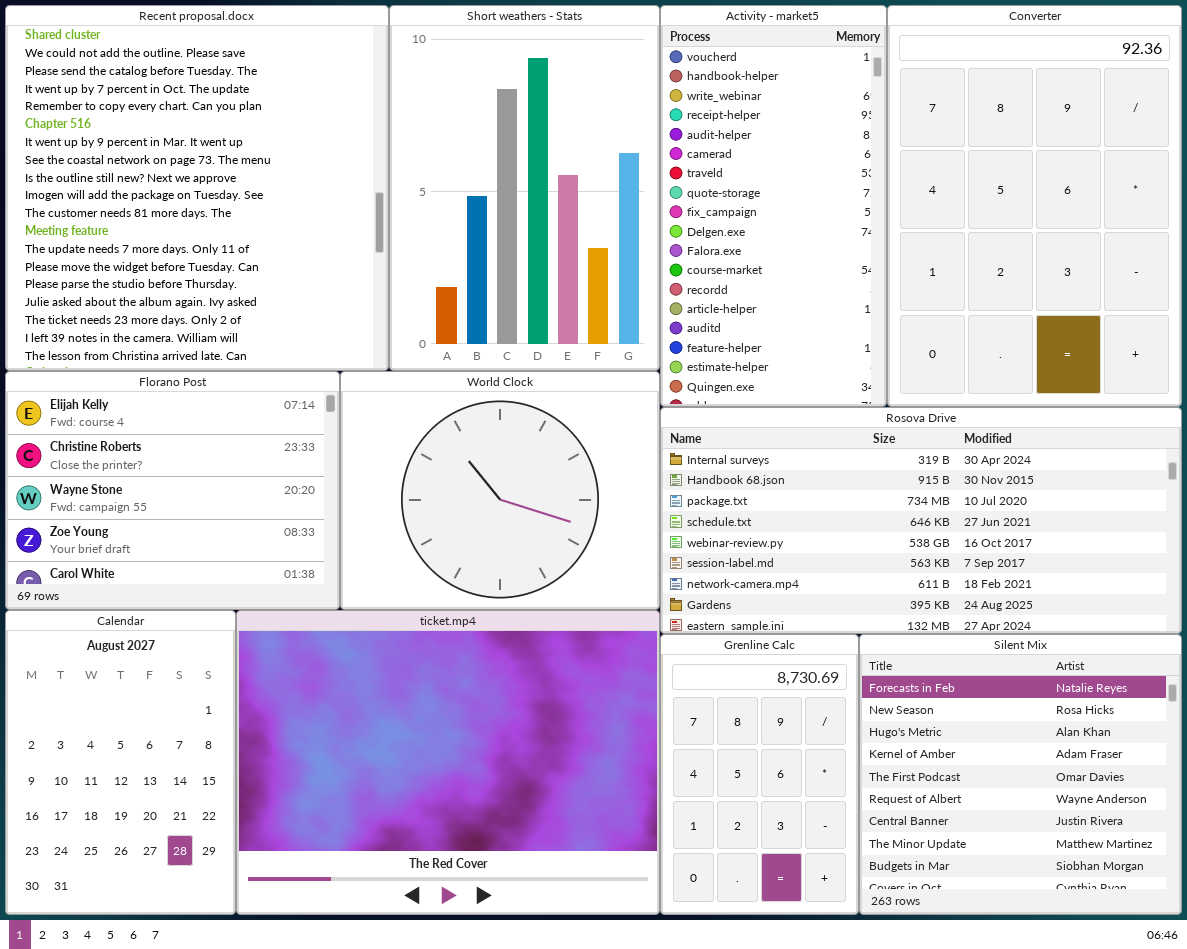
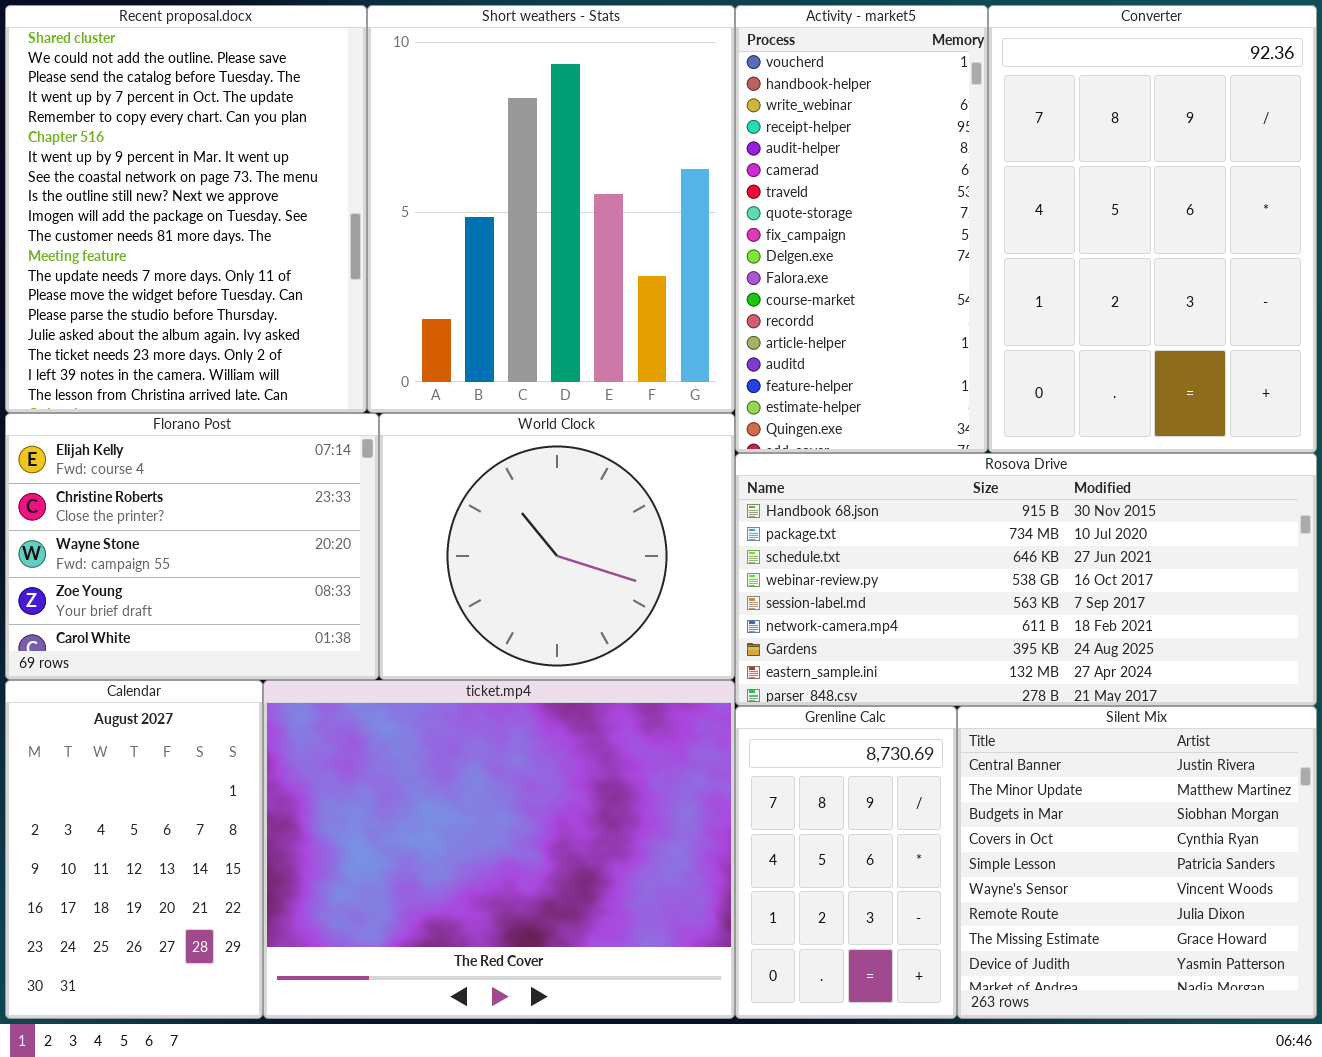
Recent proposal.docx: [5,5,389,371] -> [5,5,367,413], resized
Short weathers - Stats: [389,5,660,371] -> [367,5,735,413], resized
Rosova Drive: [660,407,1182,634] -> [735,453,1317,706], scrolled down 1 row
Silent Mix: [859,634,1182,915] -> [957,706,1317,1019], scrolled down 6 rows

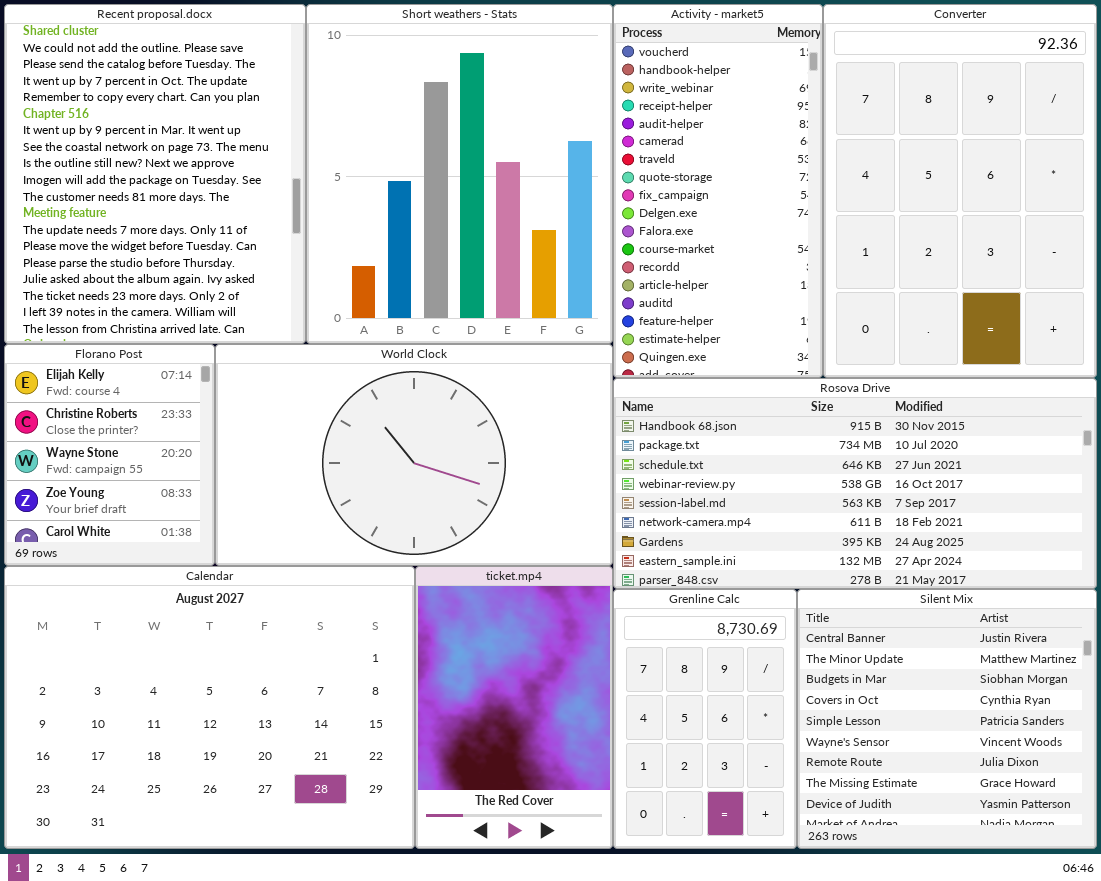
Florano Post: [5,413,379,680] -> [4,344,215,566], resized
World Clock: [379,413,735,680] -> [215,344,613,566], resized
Calendar: [5,680,263,1019] -> [4,566,415,849], resized
ticket.mp4: [263,680,735,1019] -> [415,566,613,849], resized

